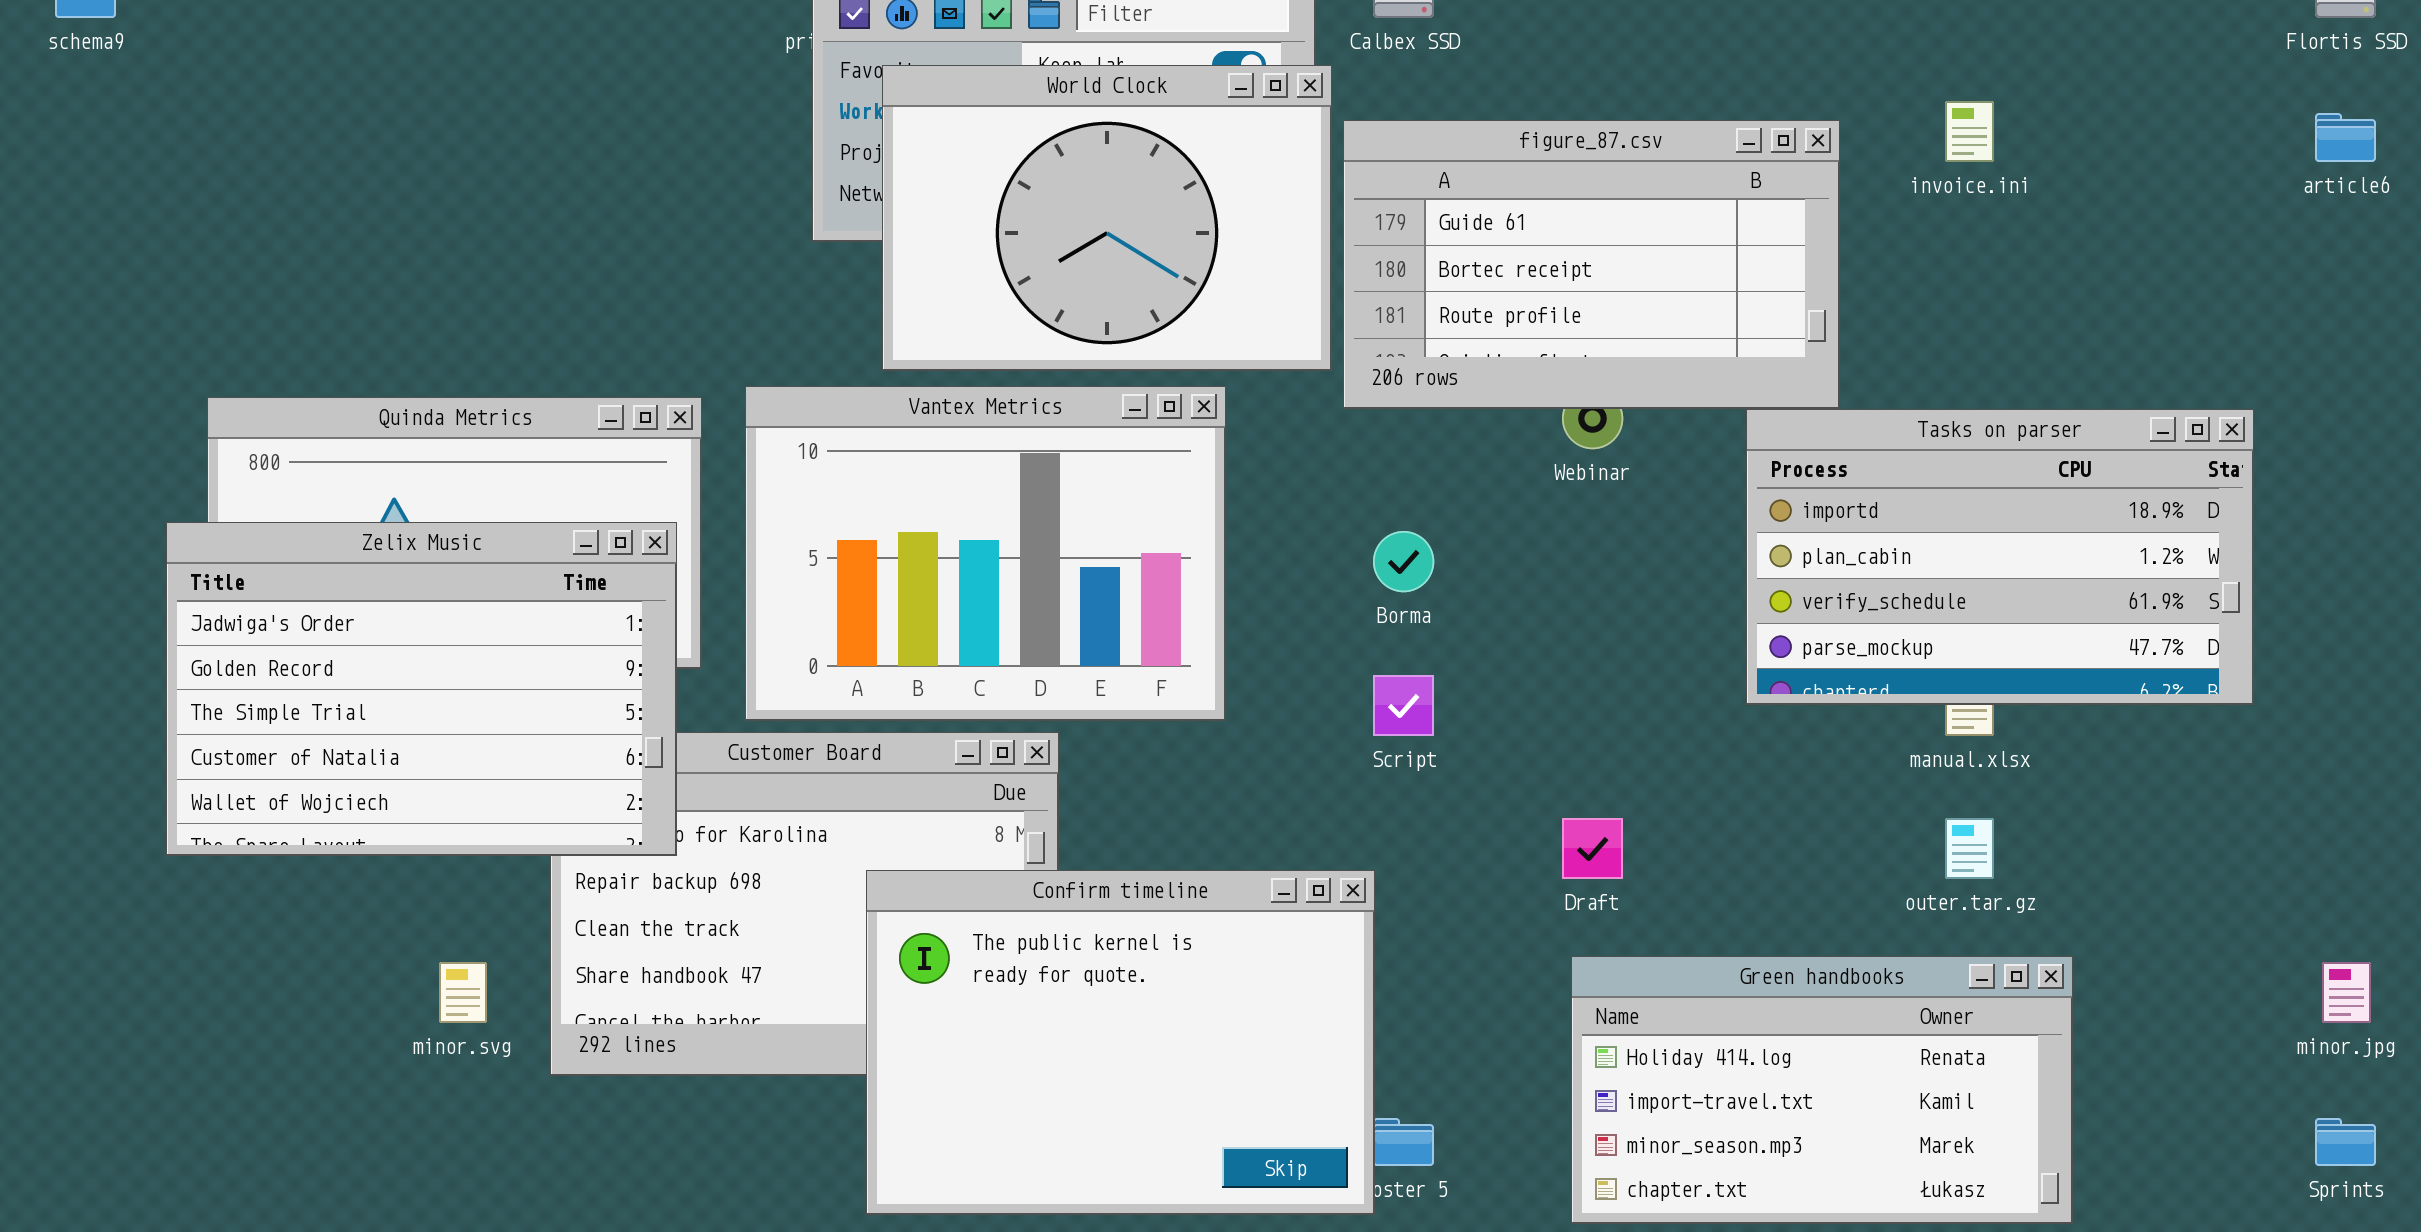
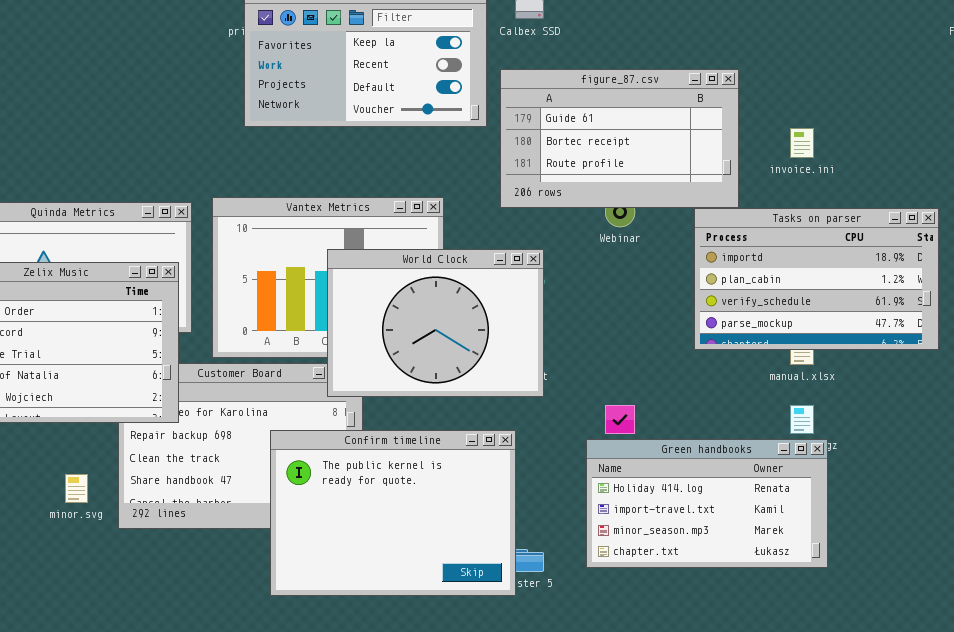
World Clock: [882,65,1332,371] -> [327,249,544,397], moved
invoice.ini: [1945,101,1994,162] -> [790,128,814,158], moved
Green handbooks: [1571,956,2073,1224] -> [586,439,828,568], moved

